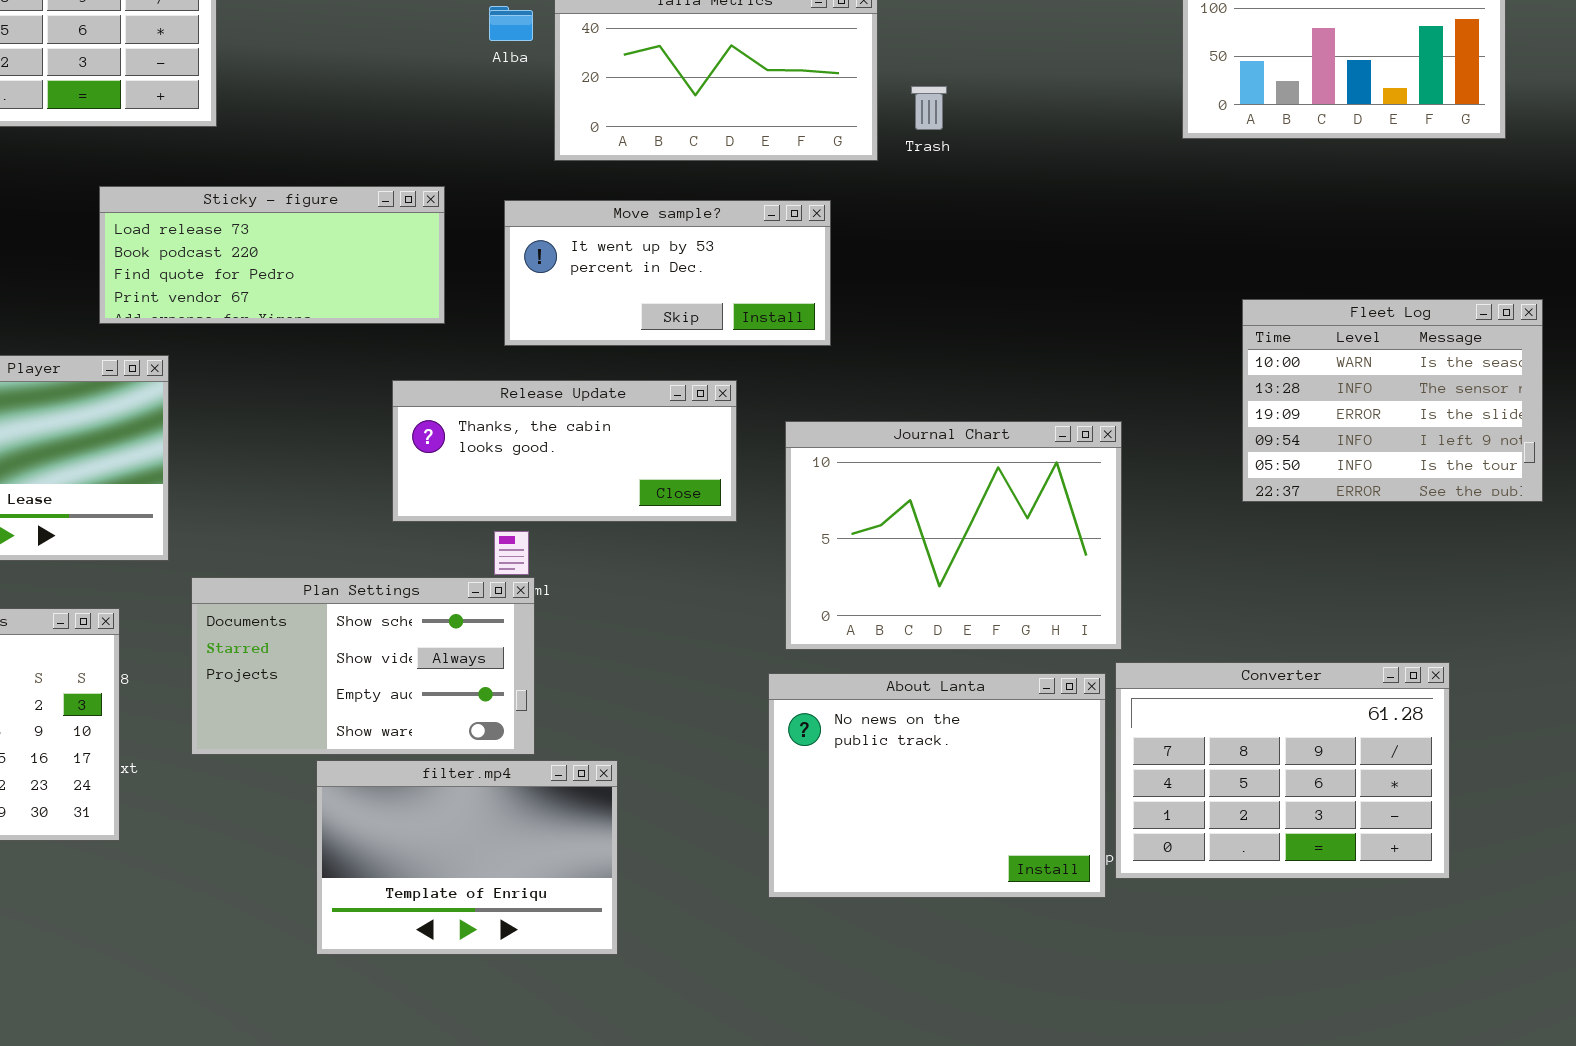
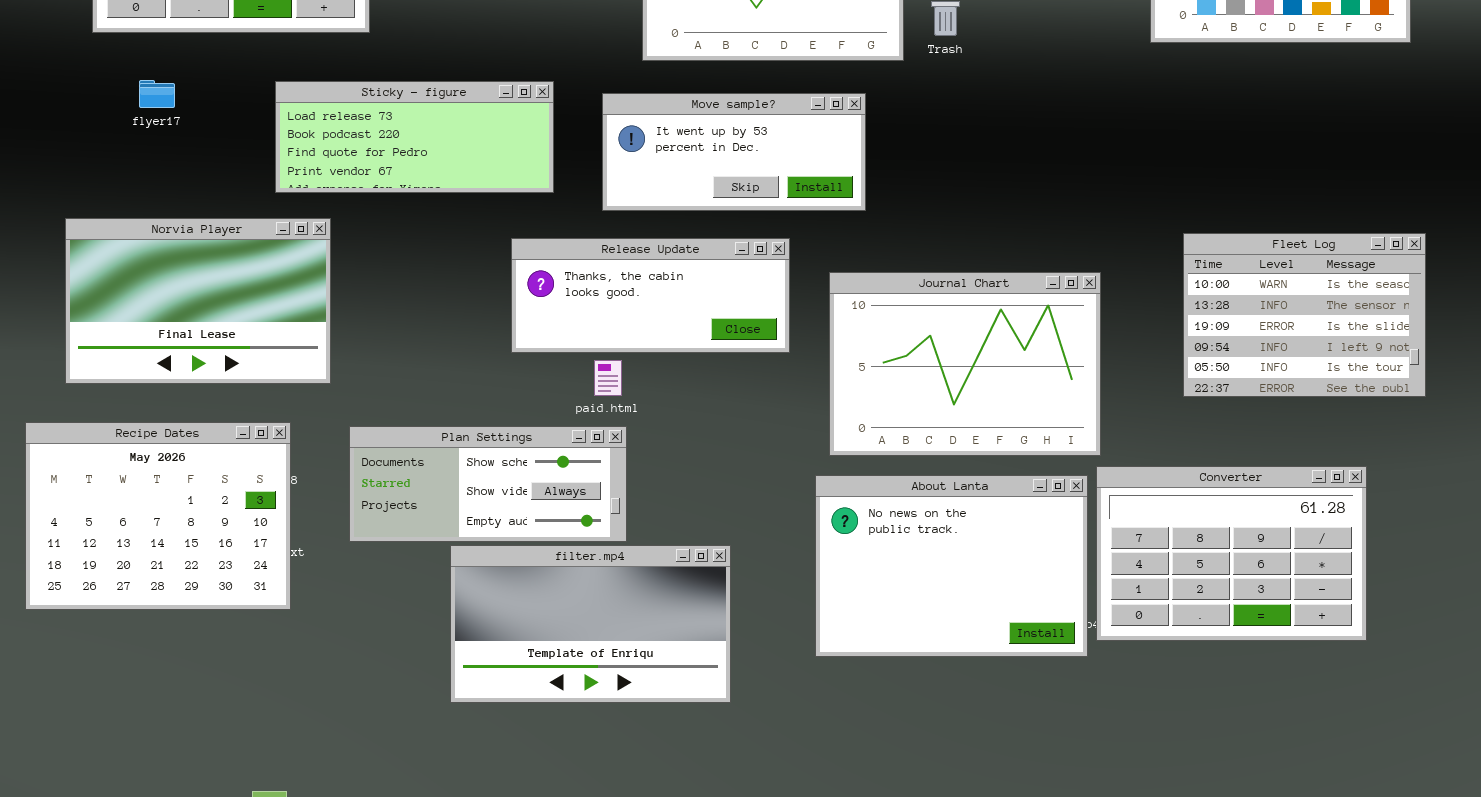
Fleet Log: [1242,299,1543,502] -> [1183,233,1426,397], moved
Plan Settings: [191,577,535,755] -> [349,426,627,542], resized
filter.mp4: [316,760,618,955] -> [450,545,731,703], resized

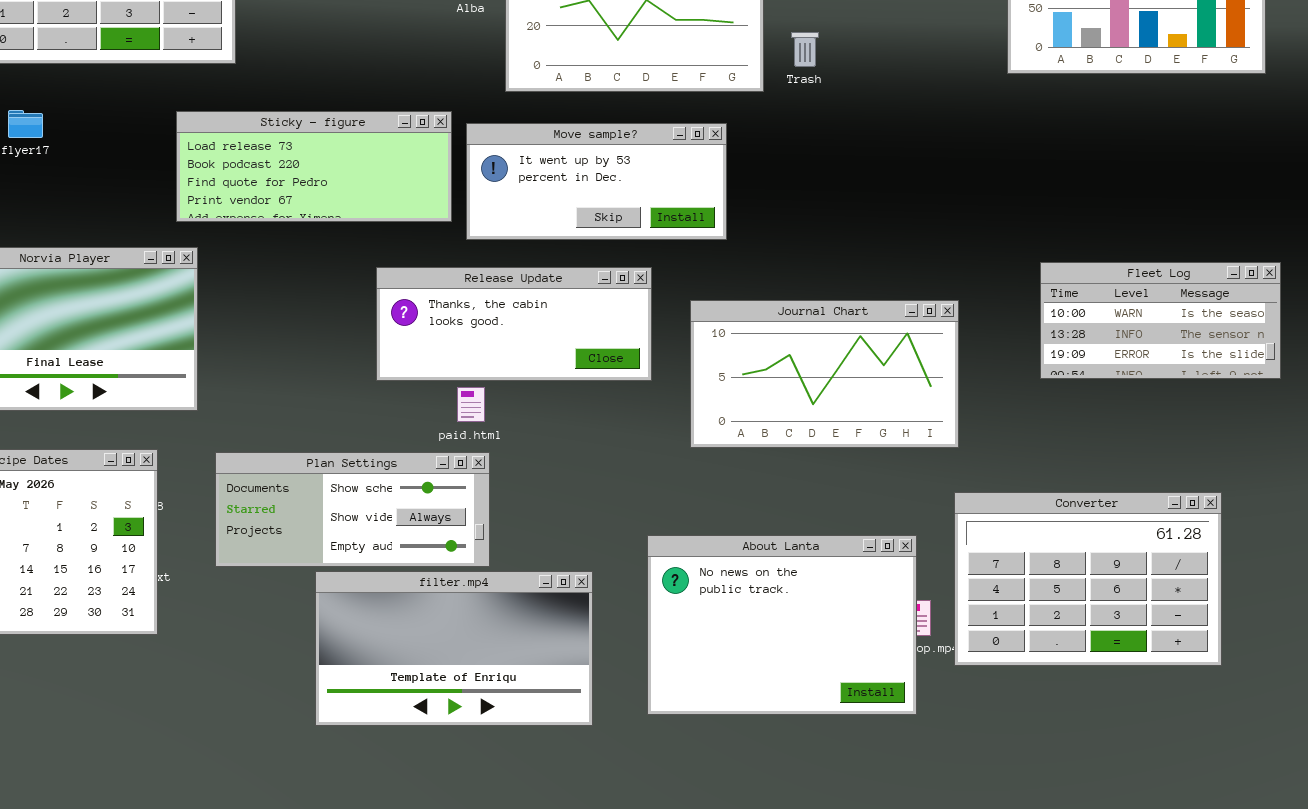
Sticky - figure: [275,81,554,193] -> [176,111,452,222], moved
Fleet Log: [1183,233,1426,397] -> [1040,262,1281,379], resized
Journal Chart: [829,272,1101,456] -> [690,300,959,448], resized
About Lanta: [815,475,1088,657] -> [647,535,917,715], moved

